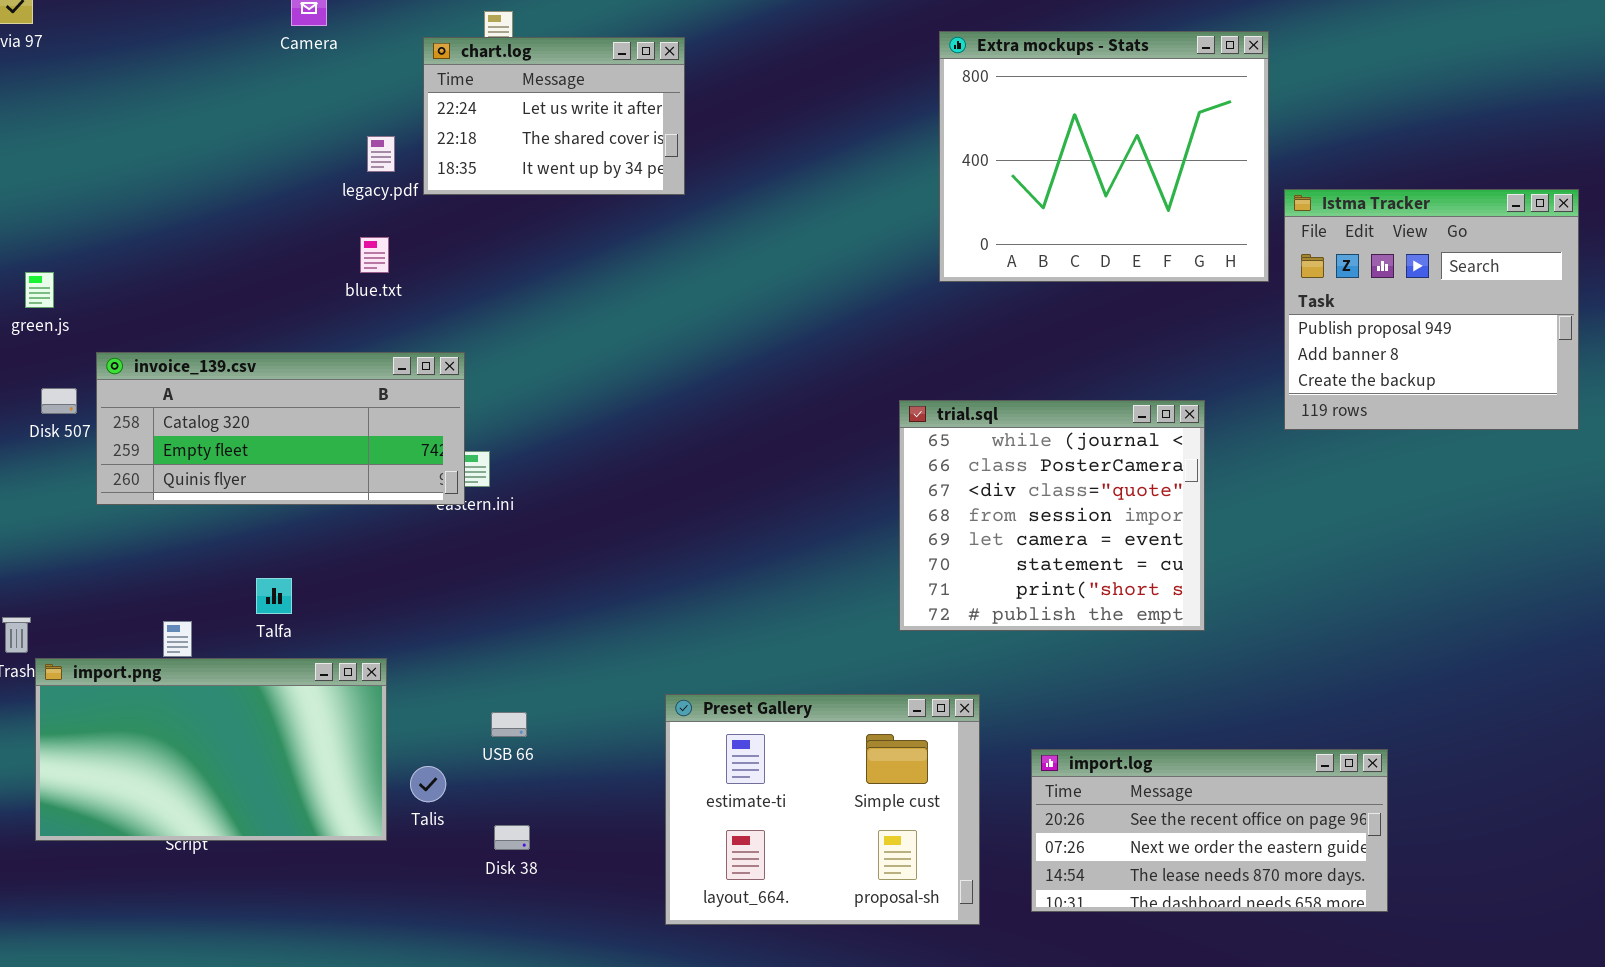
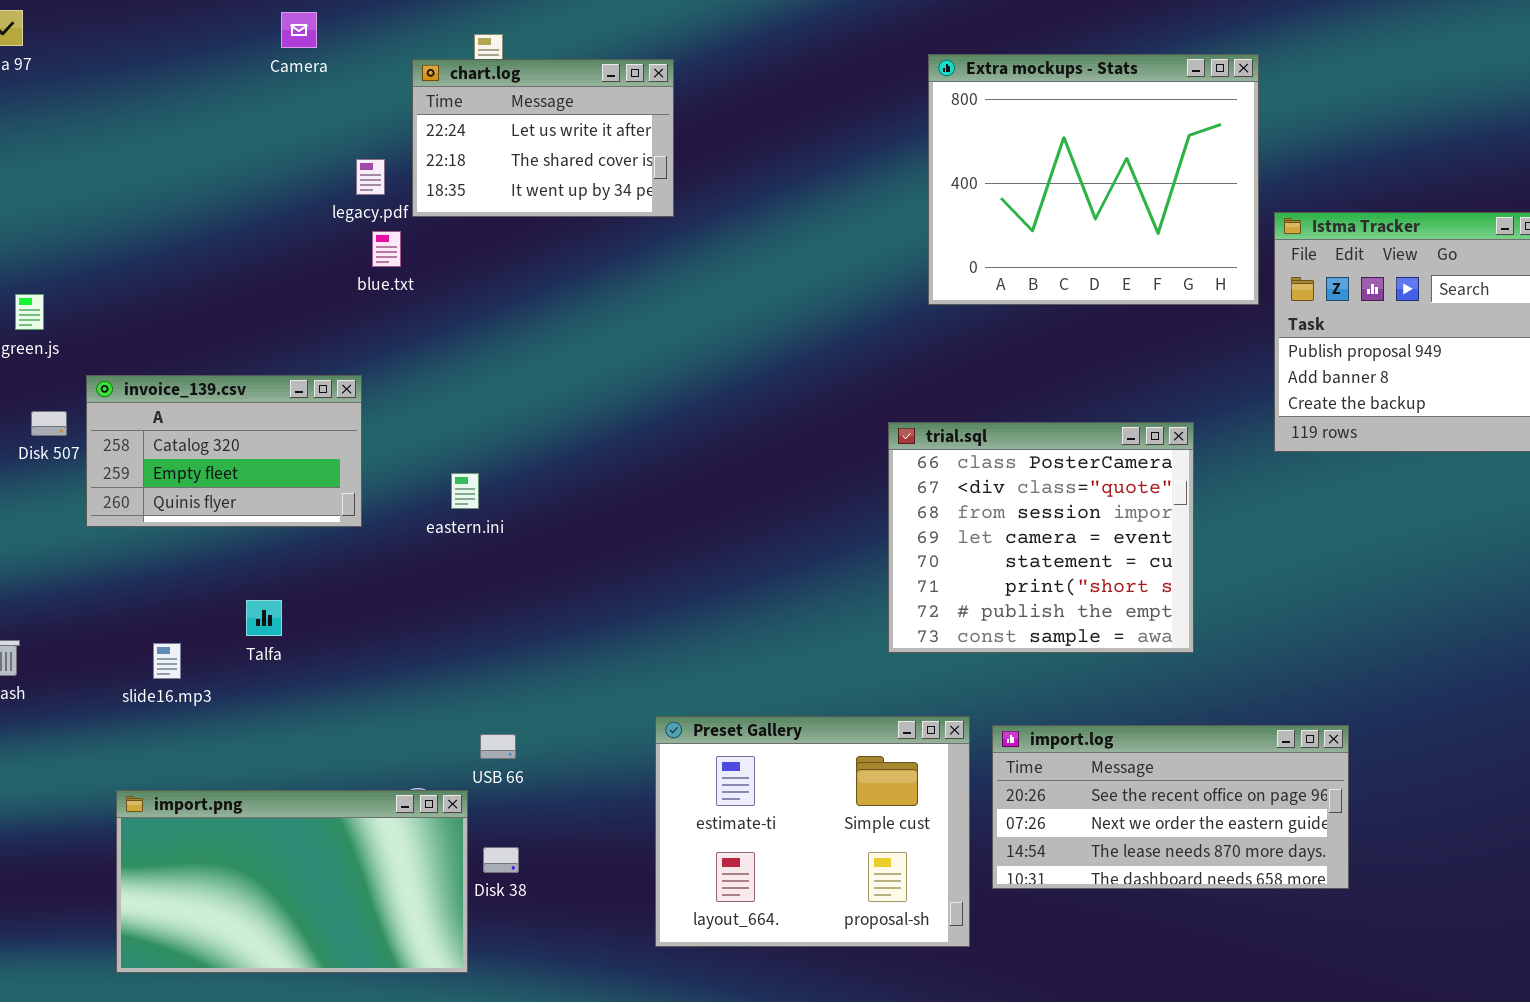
blue.txt: [360,237,389,273] -> [372,231,401,267], moved
invoice_139.csv: [96,352,465,505] -> [86,375,362,527], resized
trial.sql: [899,400,1205,631] -> [888,422,1194,653], scrolled down 1 row
import.png: [35,658,387,841] -> [116,790,468,973], moved
import.log: [1031,749,1388,912] -> [992,725,1349,889], moved

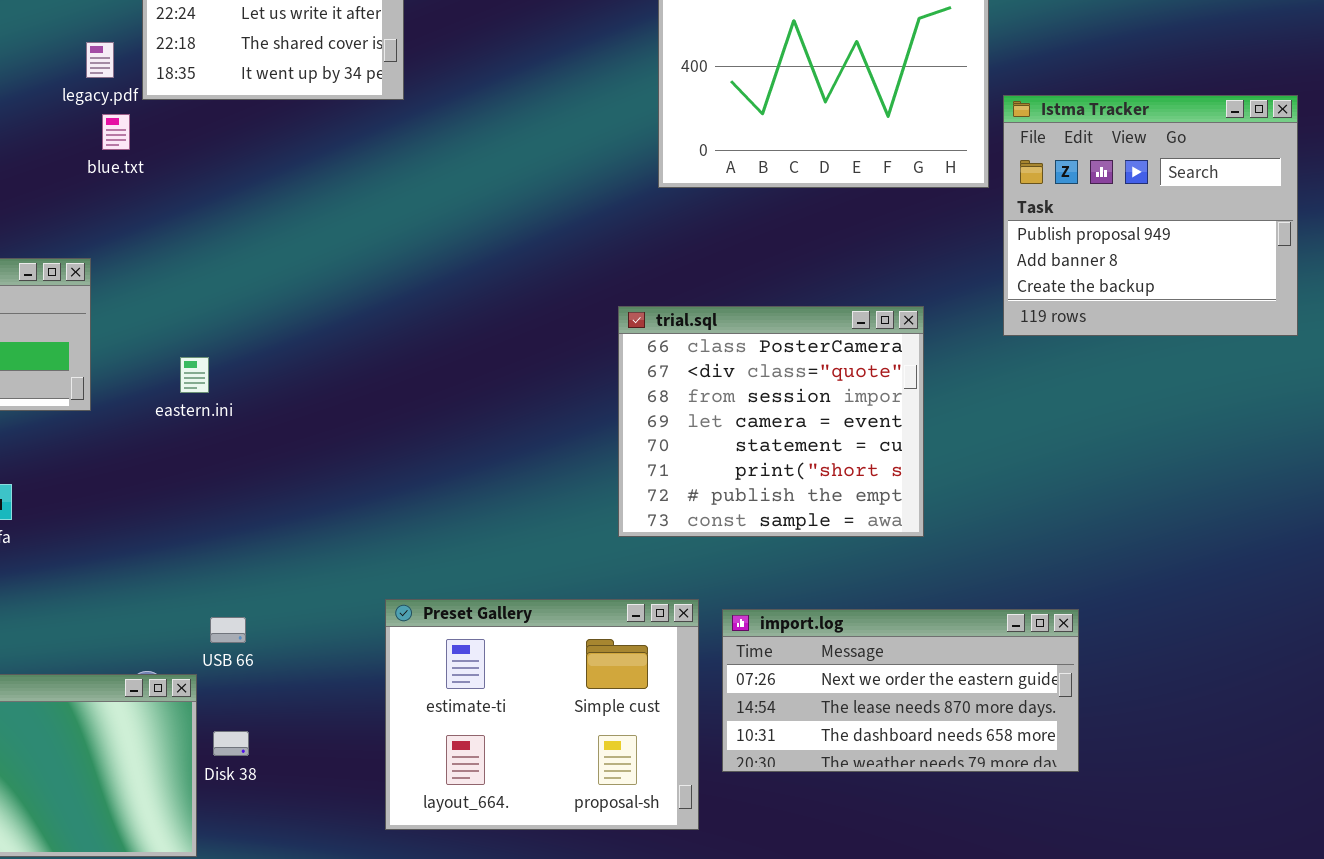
import.log: [992,725,1349,889] -> [722,609,1079,772], scrolled down 1 row

